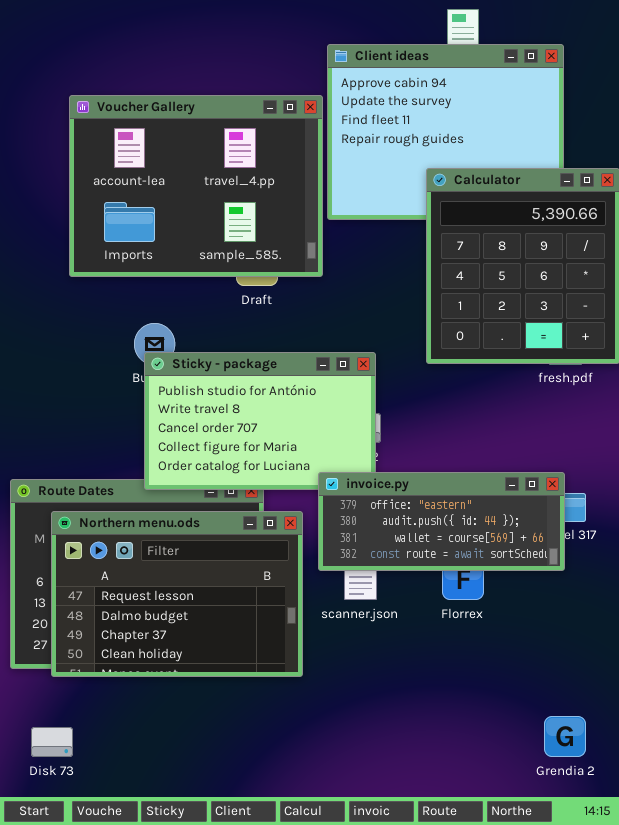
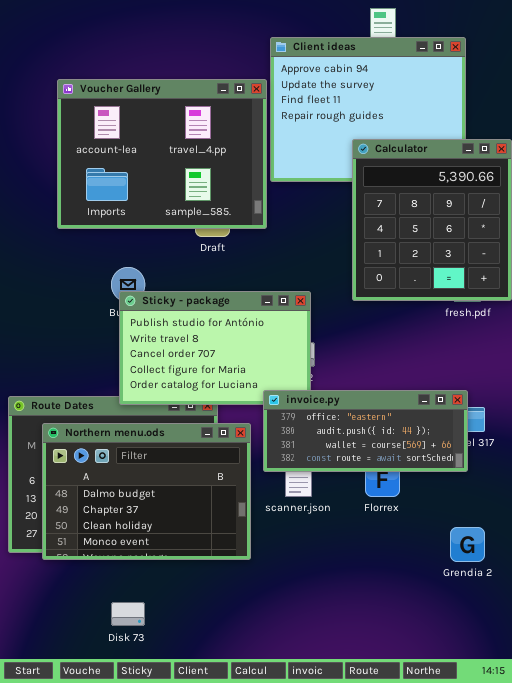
Northern menu.ods: [51,511,303,677] -> [42,423,251,560], scrolled down 1 row
Grendia 2: [544,716,586,757] -> [450,527,485,562], moved
Disk 73: [31,727,73,757] -> [111,602,145,626], moved

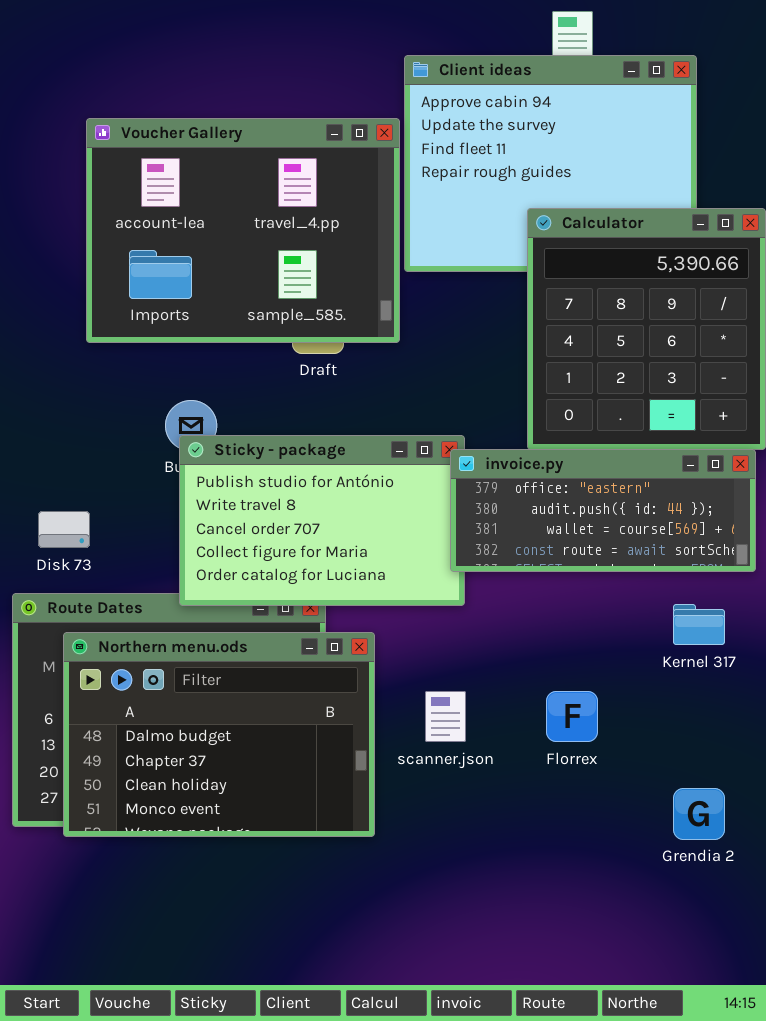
invoice.py: [263,390,468,472] -> [450,449,756,572], moved
Disk 73: [111,602,145,626] -> [38,511,90,548], moved

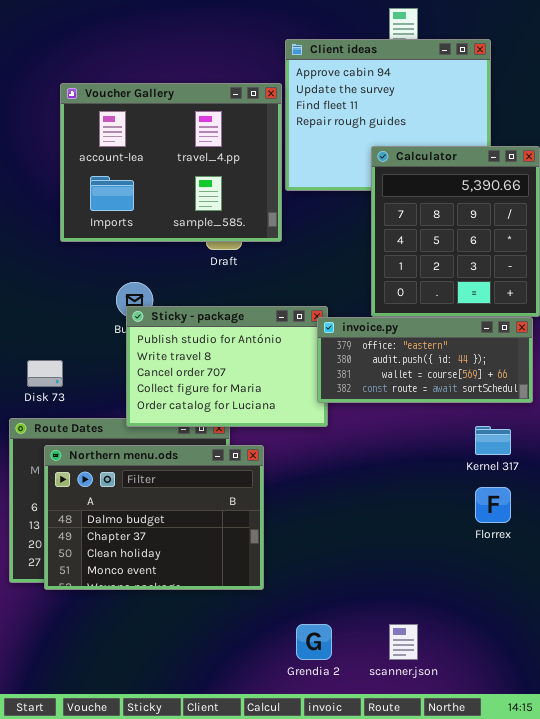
scanner.json: [425,691,466,742] -> [389,624,418,660], moved
Florrex: [546,691,598,742] -> [475,487,511,523], moved
Grendia 2: [673,788,725,840] -> [296,624,332,660], moved

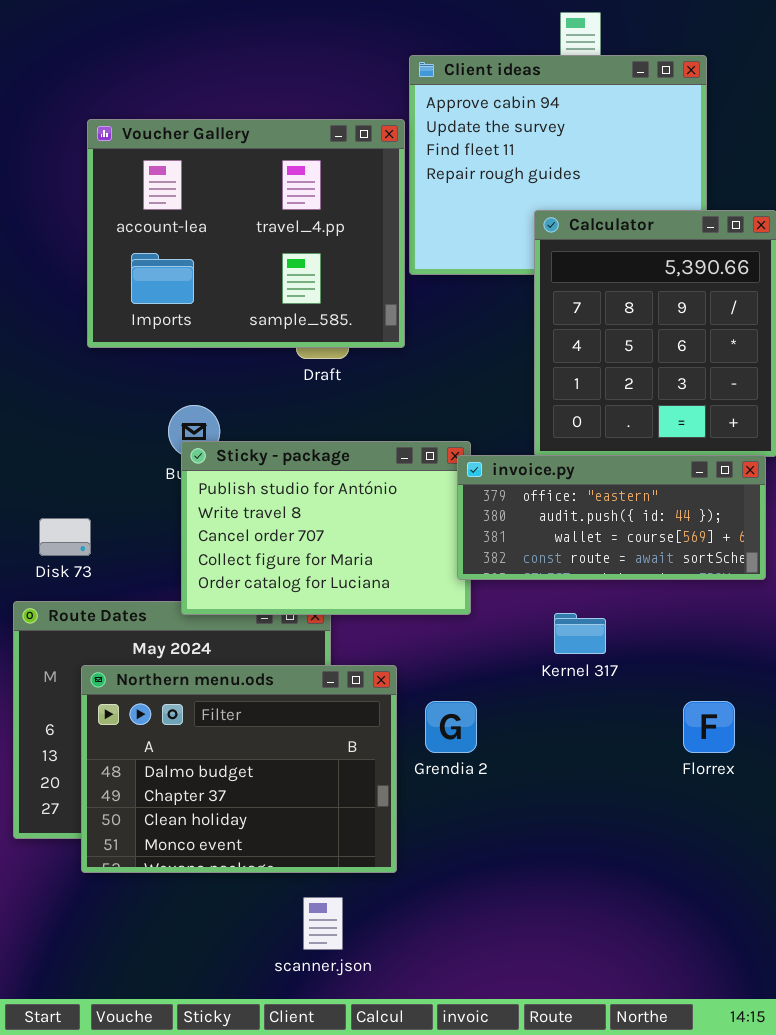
Kernel 317: [475,426,511,455] -> [554,613,606,654], moved
Northern menu.ods: [44,445,264,590] -> [81,665,397,873], moved
Grendia 2: [296,624,332,660] -> [425,701,477,753], moved
scanner.json: [389,624,418,660] -> [303,897,343,950], moved

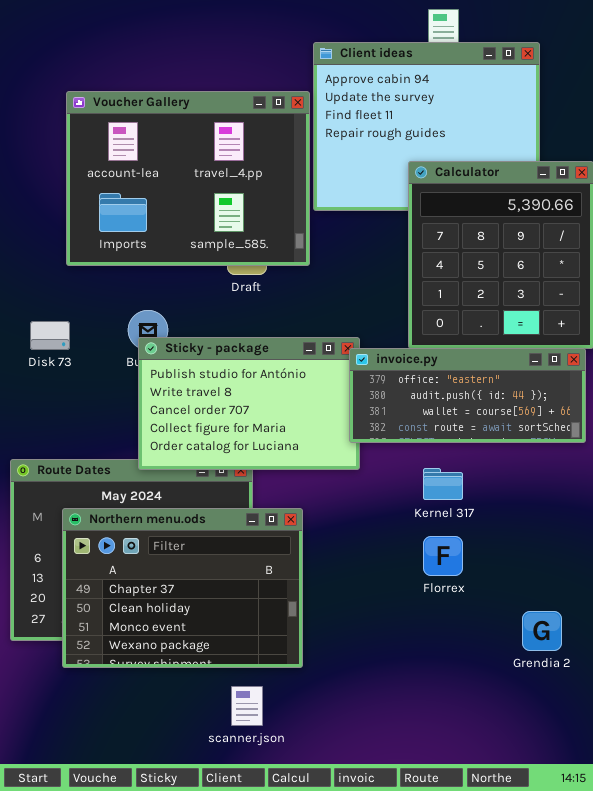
Disk 73: [39,518,91,556] -> [30,321,70,350], moved
Northern menu.ods: [81,665,397,873] -> [62,508,303,668], scrolled down 1 row
Grendia 2: [425,701,477,753] -> [522,611,562,651], moved
Florrex: [683,701,735,753] -> [423,536,463,576], moved

